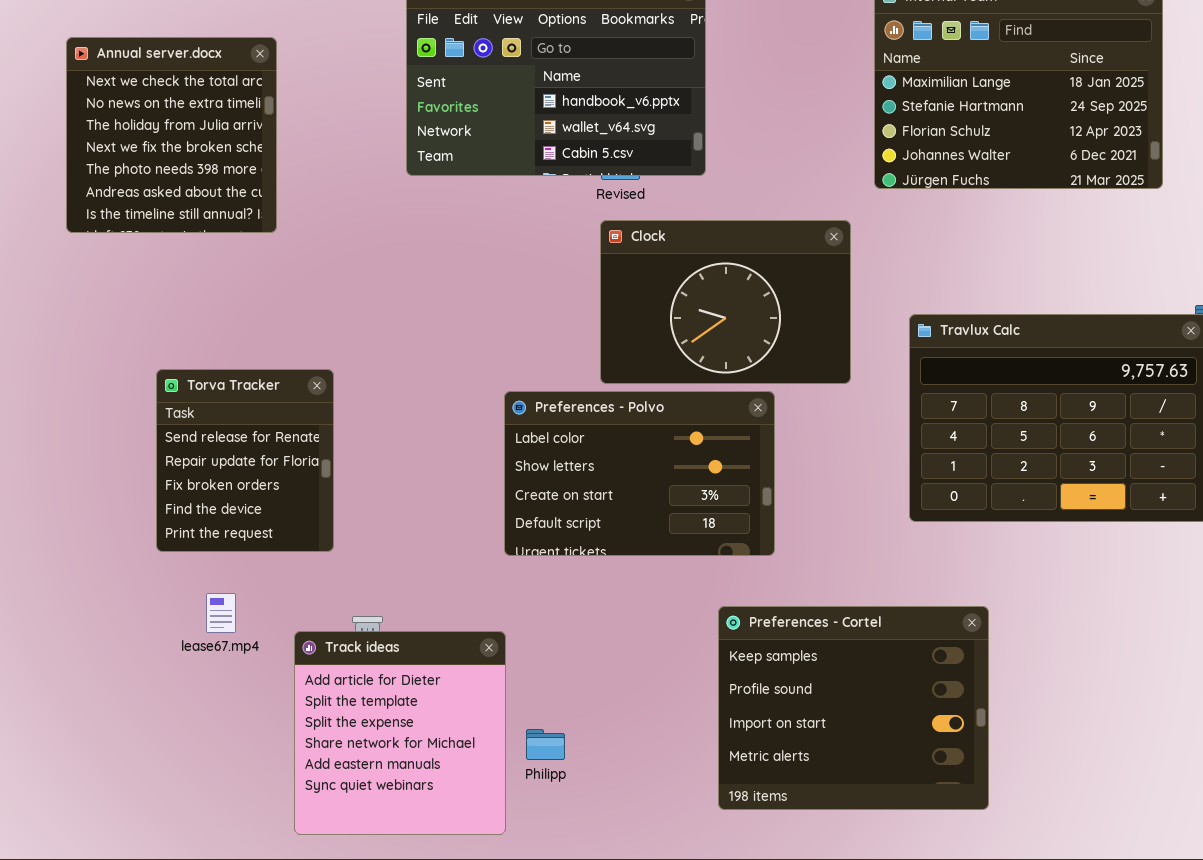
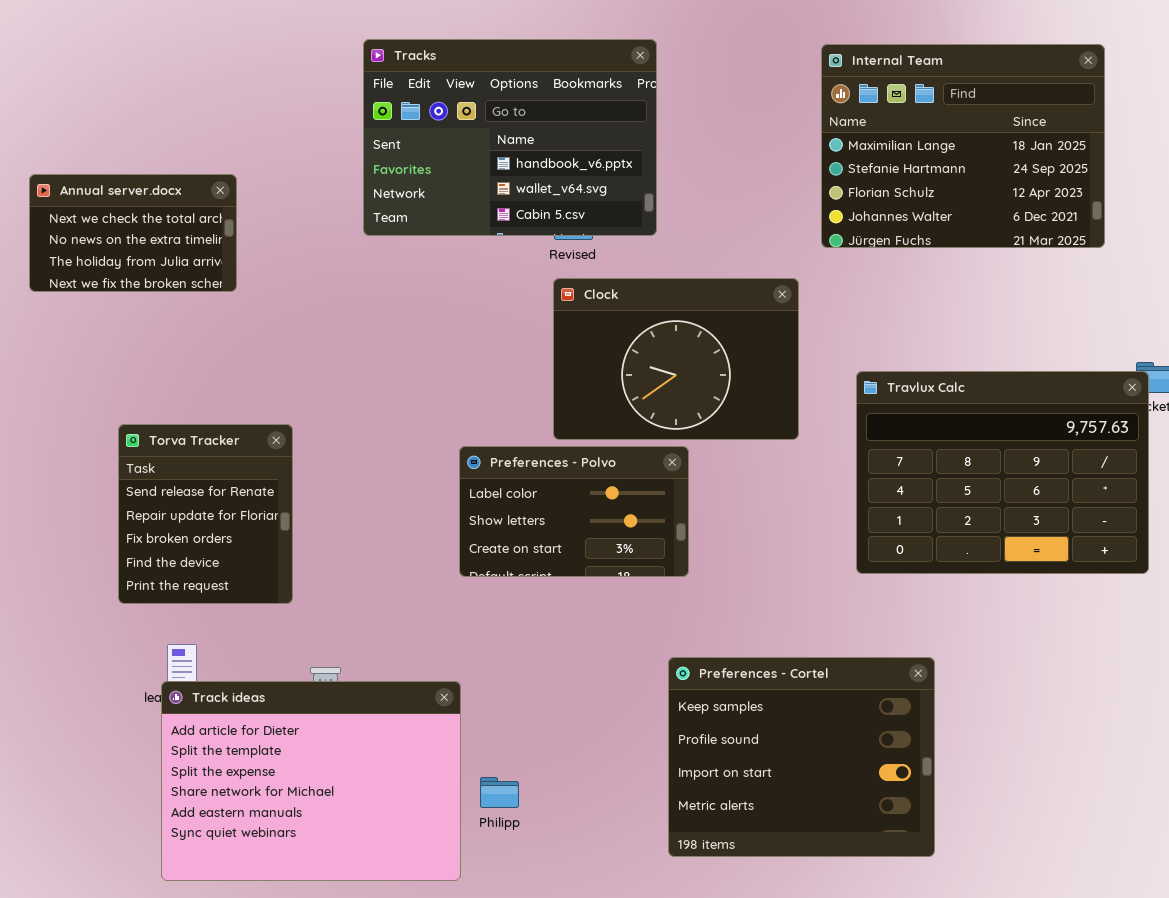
Annual server.docx: [66,37,277,233] -> [29,174,237,292], resized
Preferences - Polvo: [504,391,775,556] -> [459,446,689,577], resized
Track ideas: [294,631,506,835] -> [161,681,461,881], resized

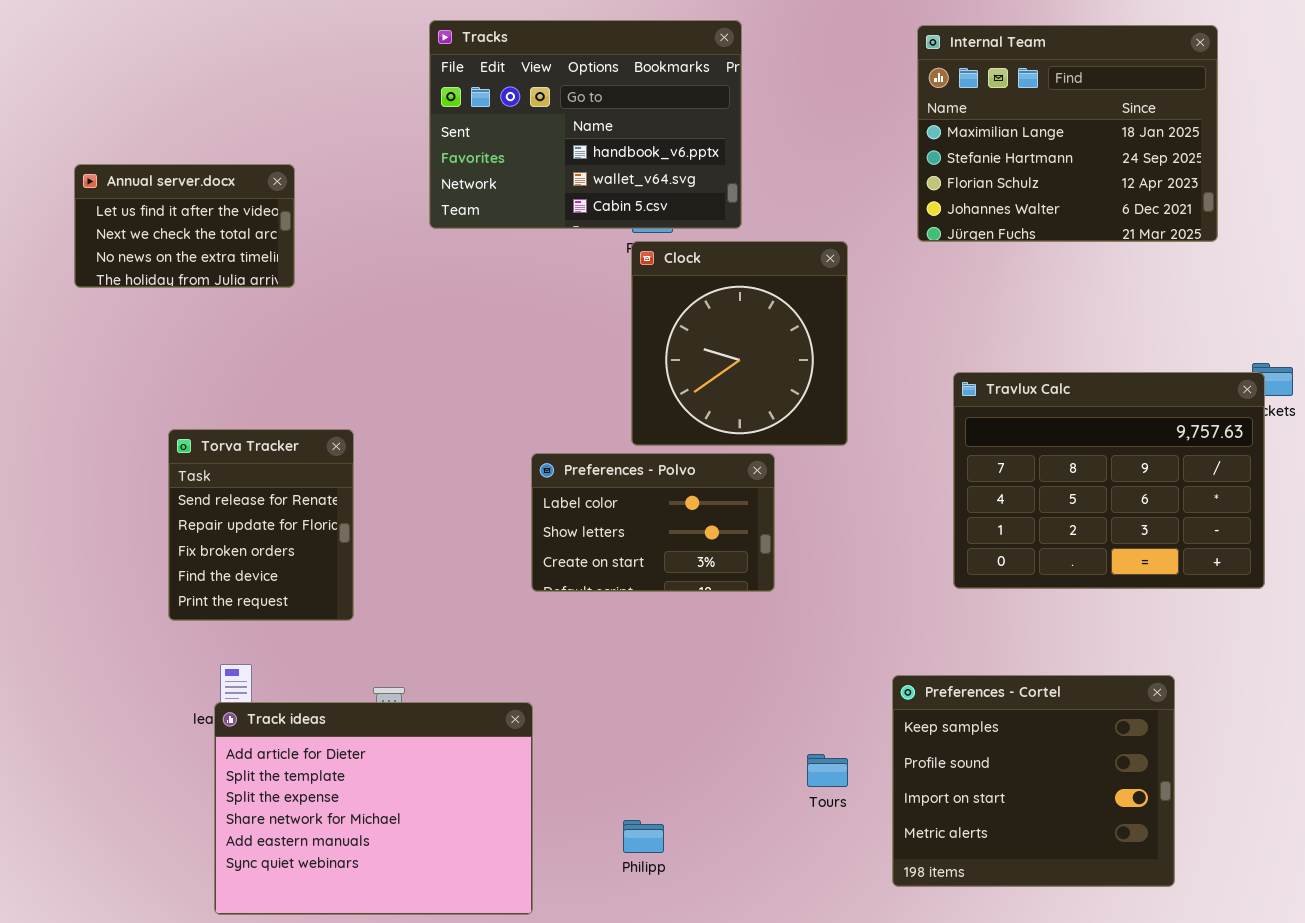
Annual server.docx: [29,174,237,292] -> [74,164,295,288], scrolled up 1 row
Clock: [553,278,799,440] -> [631,241,848,446], resized
Preferences - Cortel: [668,657,935,857] -> [892,675,1175,887], moved
Philipp: [480,777,519,808] -> [623,820,664,853], moved

